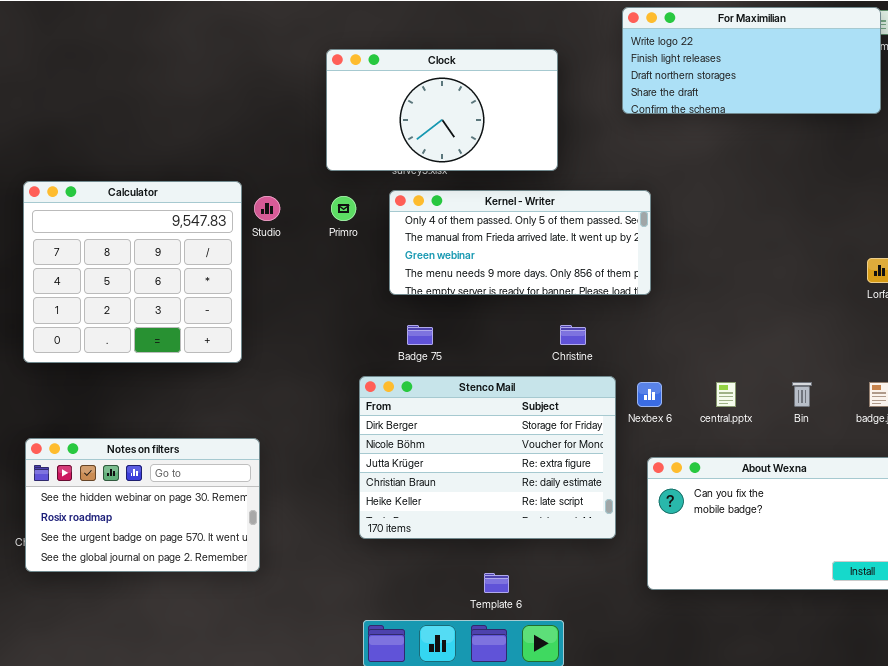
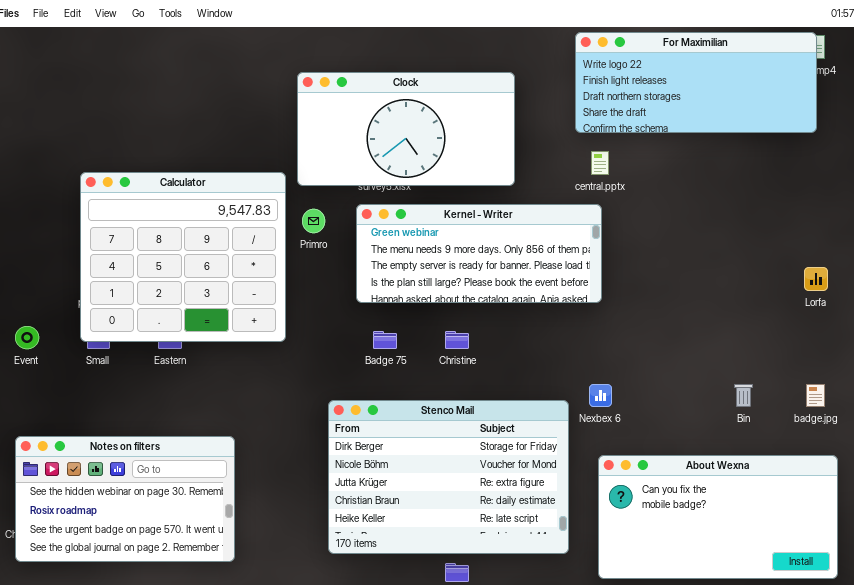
Calculator: [23,181,242,363] -> [80,172,286,342], moved
Kernel - Writer: [389,190,651,295] -> [356,204,602,303], scrolled down 2 rows
Christine: [560,325,586,345] -> [445,331,469,349], moved
Stenco Mail: [359,376,616,539] -> [328,400,569,554], moved
central.pptx: [716,382,736,407] -> [591,151,609,175], moved

